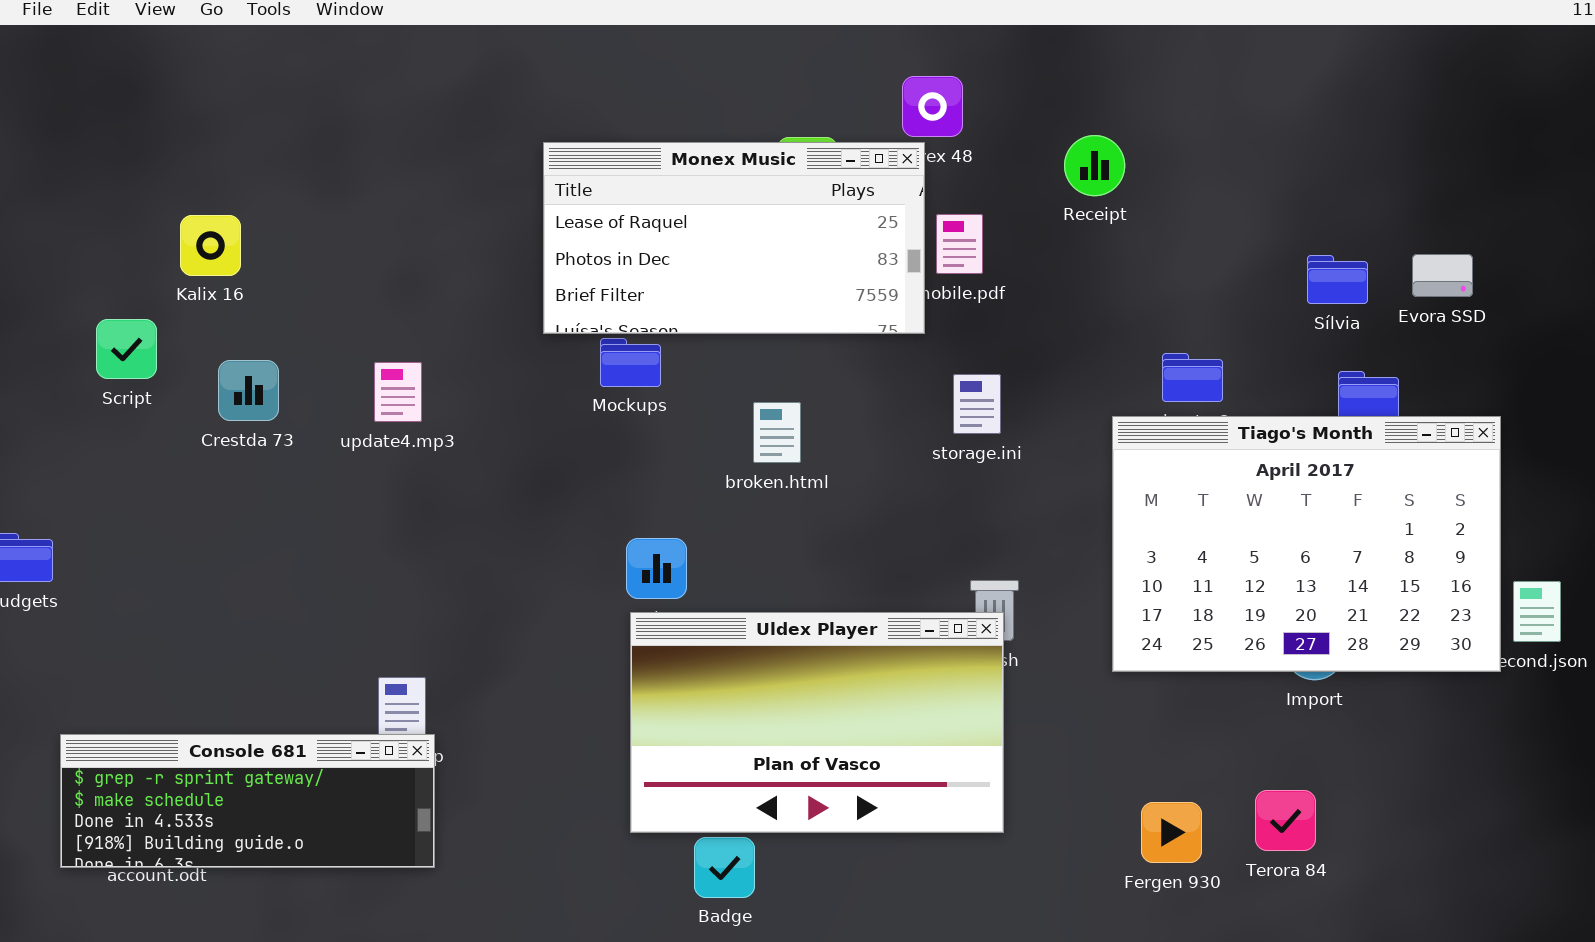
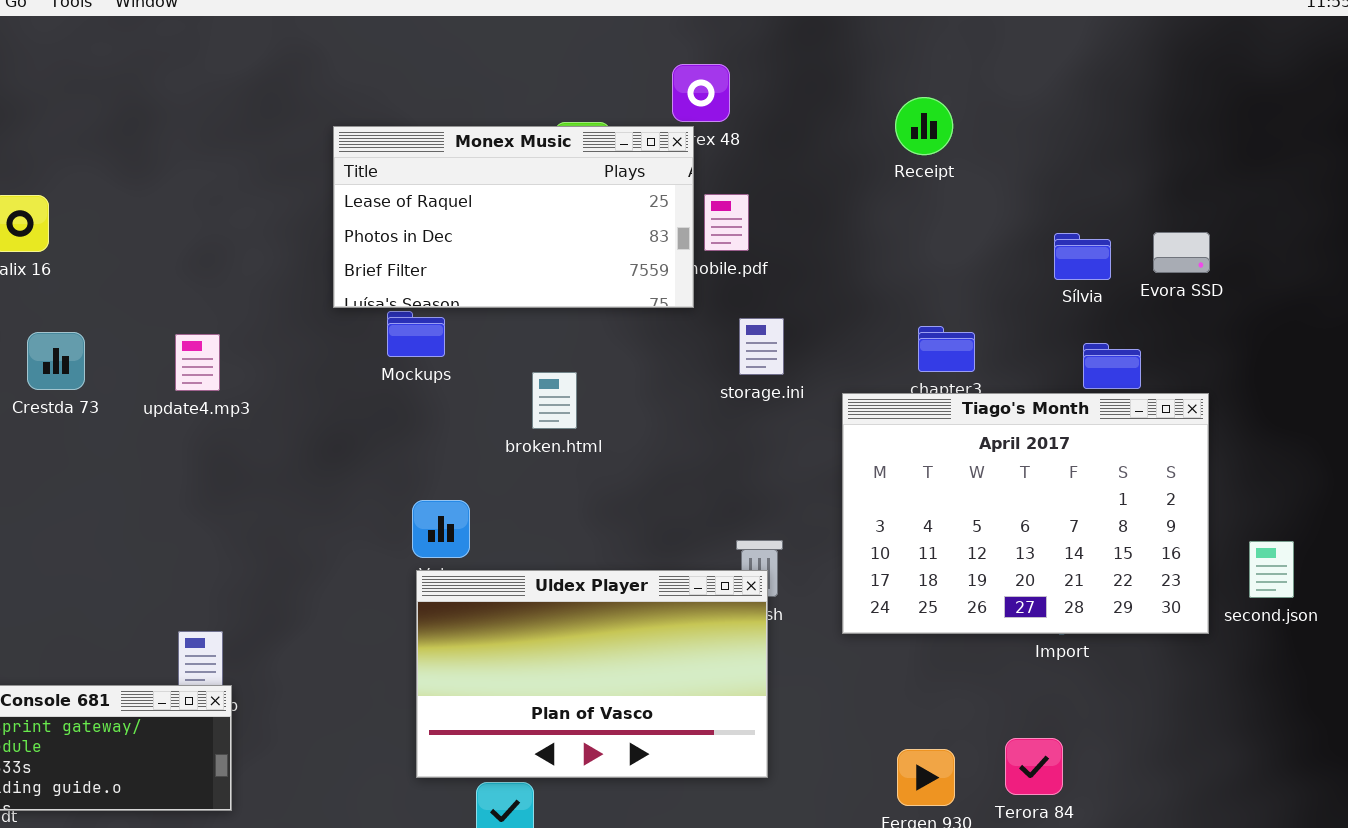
Receipt: [1064,135,1125,196] -> [895,97,953,155], moved
storage.ini: [953,374,1001,434] -> [739,318,784,375], moved
Tiago's Month: [1112,416,1501,672] -> [842,393,1209,634], moved

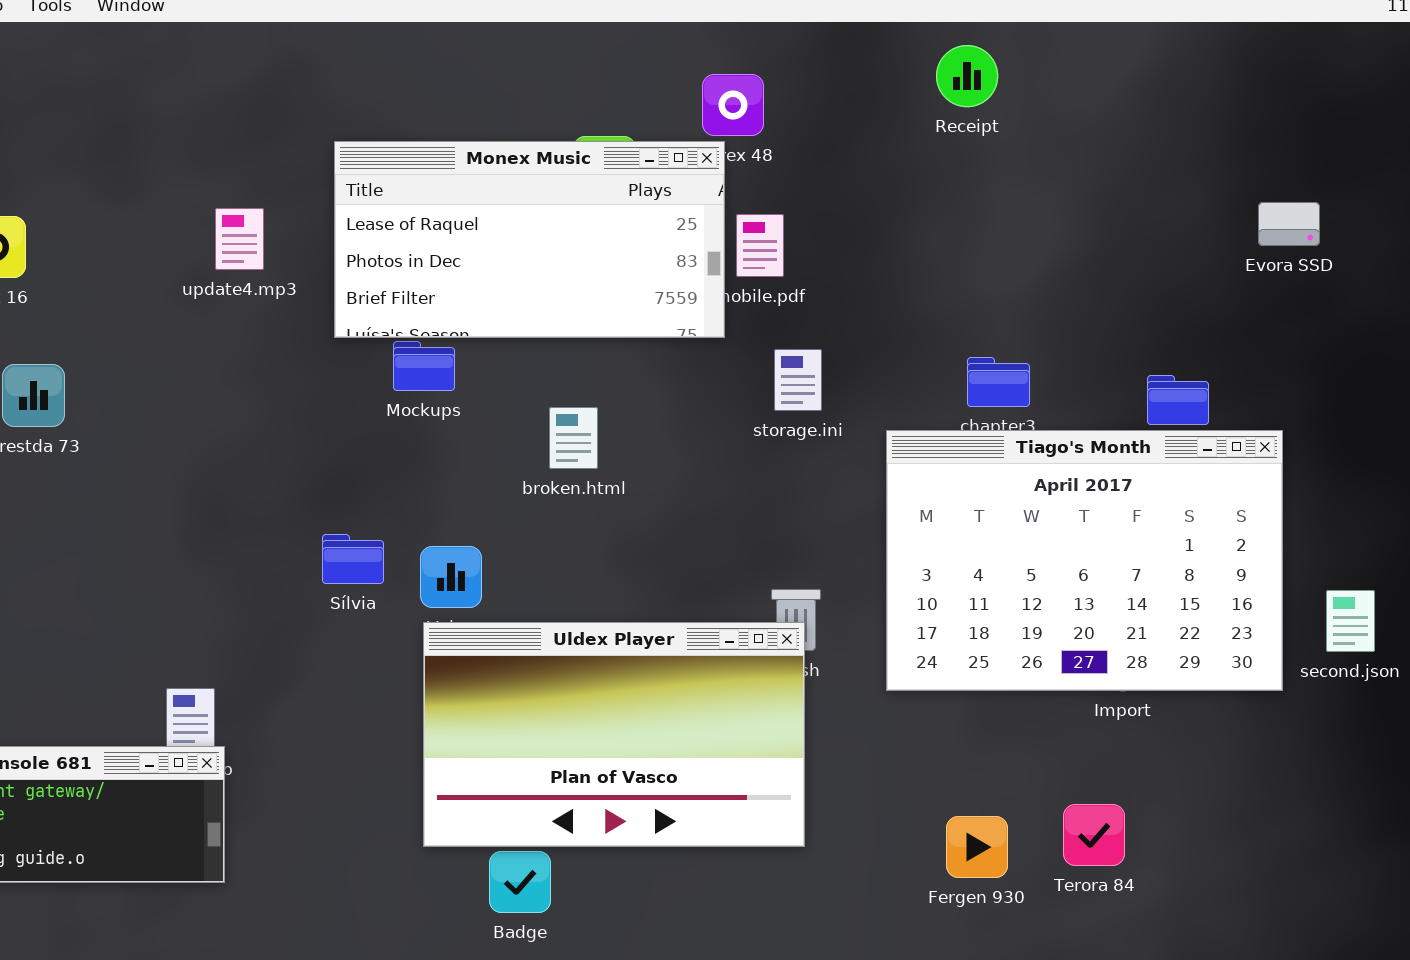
Receipt: [895,97,953,155] -> [936,45,998,107], moved
Evora SSD: [1153,232,1210,273] -> [1258,202,1320,246], moved
Sílvia: [1054,233,1111,280] -> [322,534,384,584], moved
update4.mp3: [175,334,220,391] -> [215,208,264,270], moved

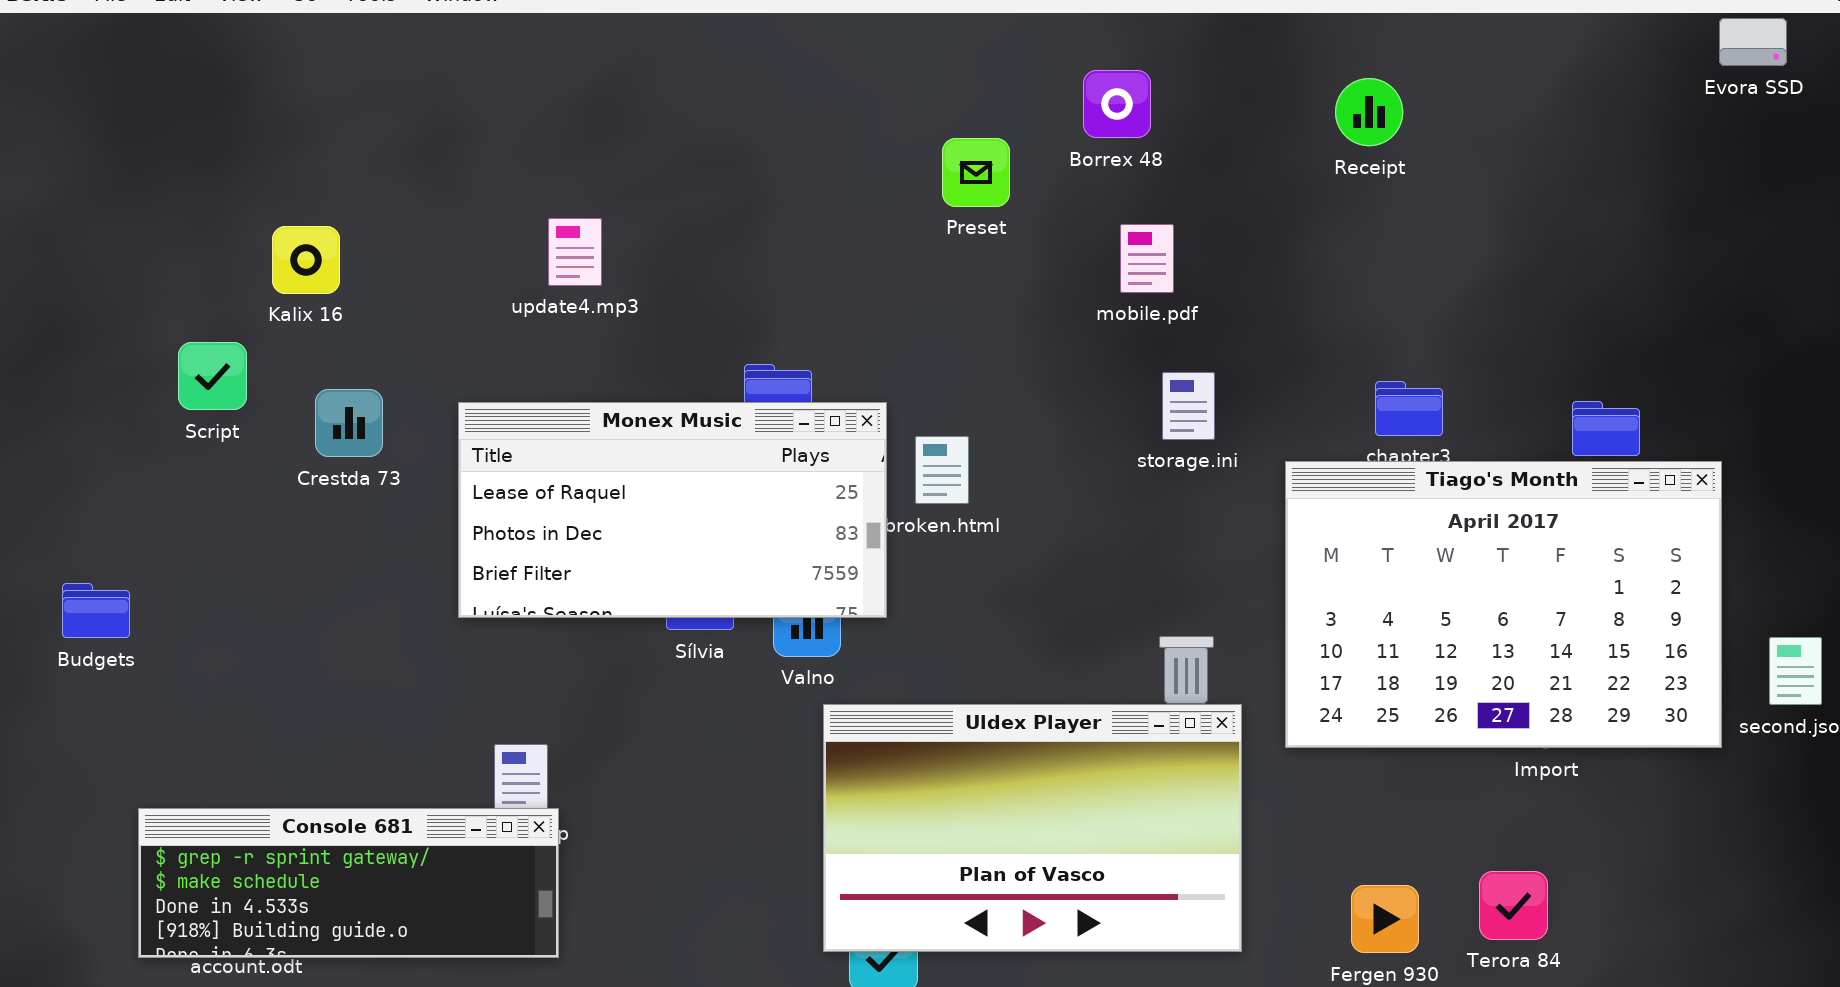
Receipt: [936,45,998,107] -> [1335,78,1403,146], moved
Monex Music: [334,141,725,338] -> [458,402,887,618], moved
Evora SSD: [1258,202,1320,246] -> [1719,18,1787,66], moved
Uldex Player: [423,622,805,847] -> [823,704,1242,952], moved

